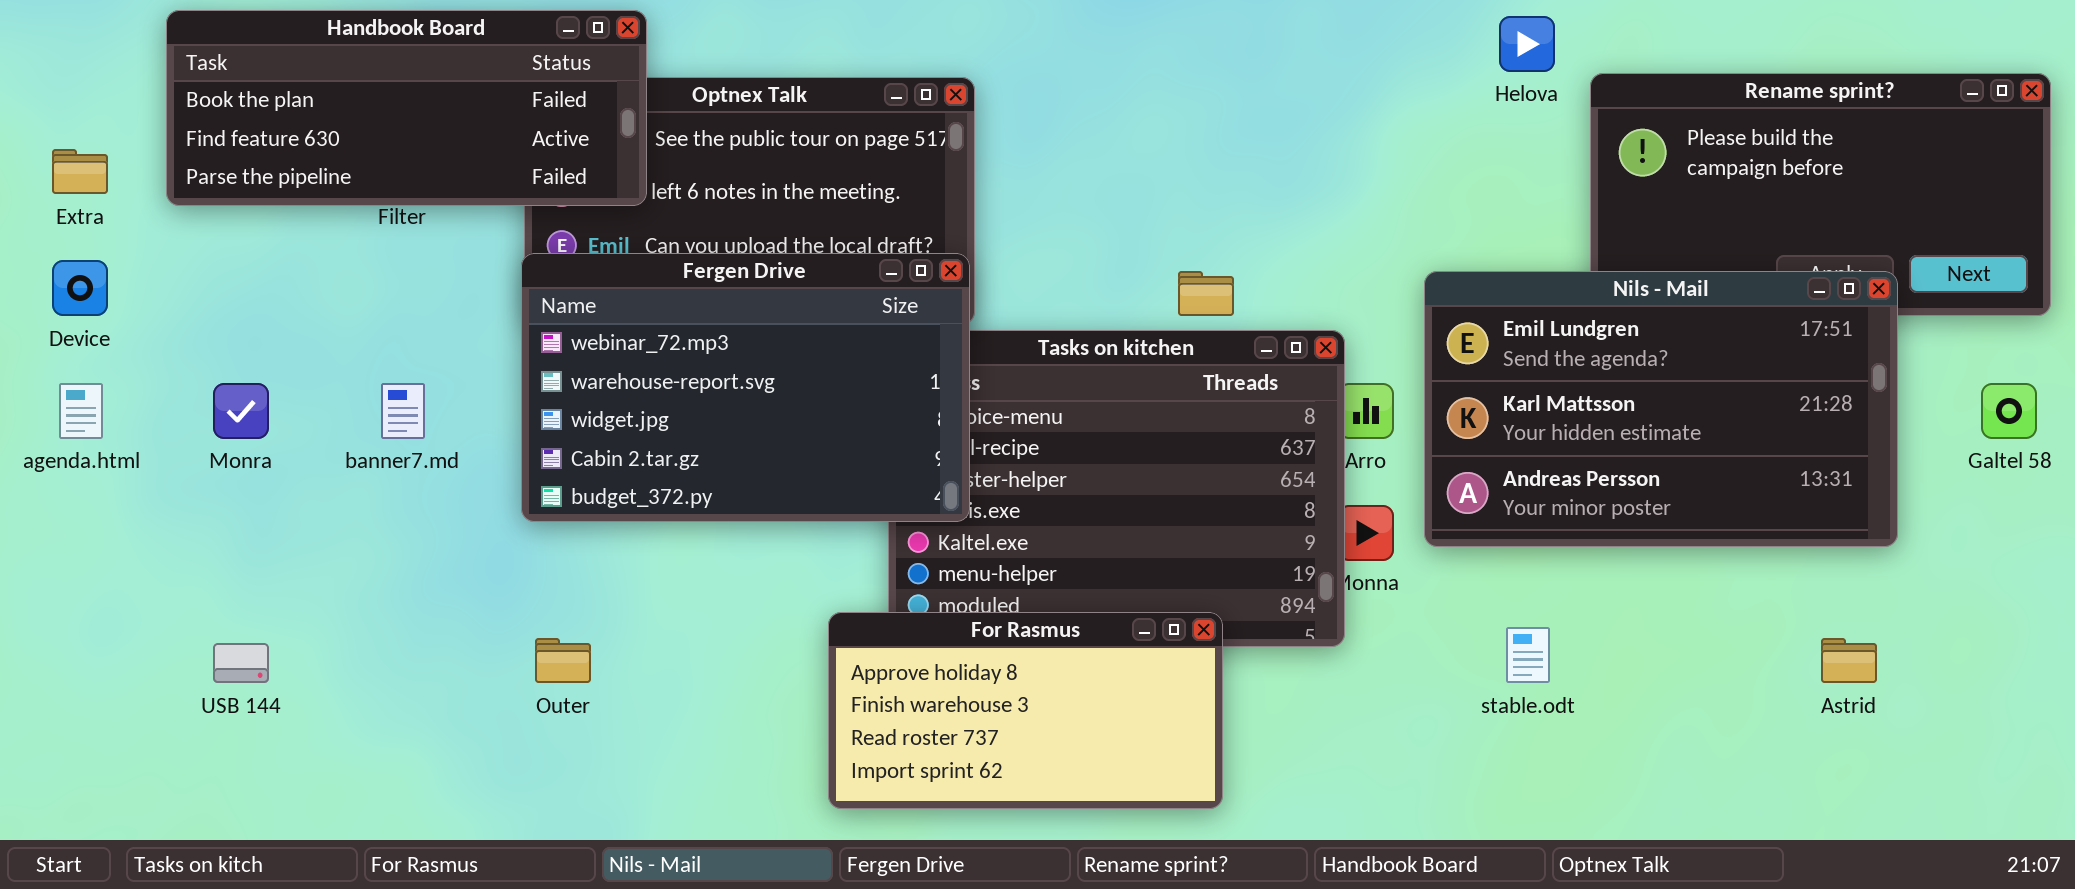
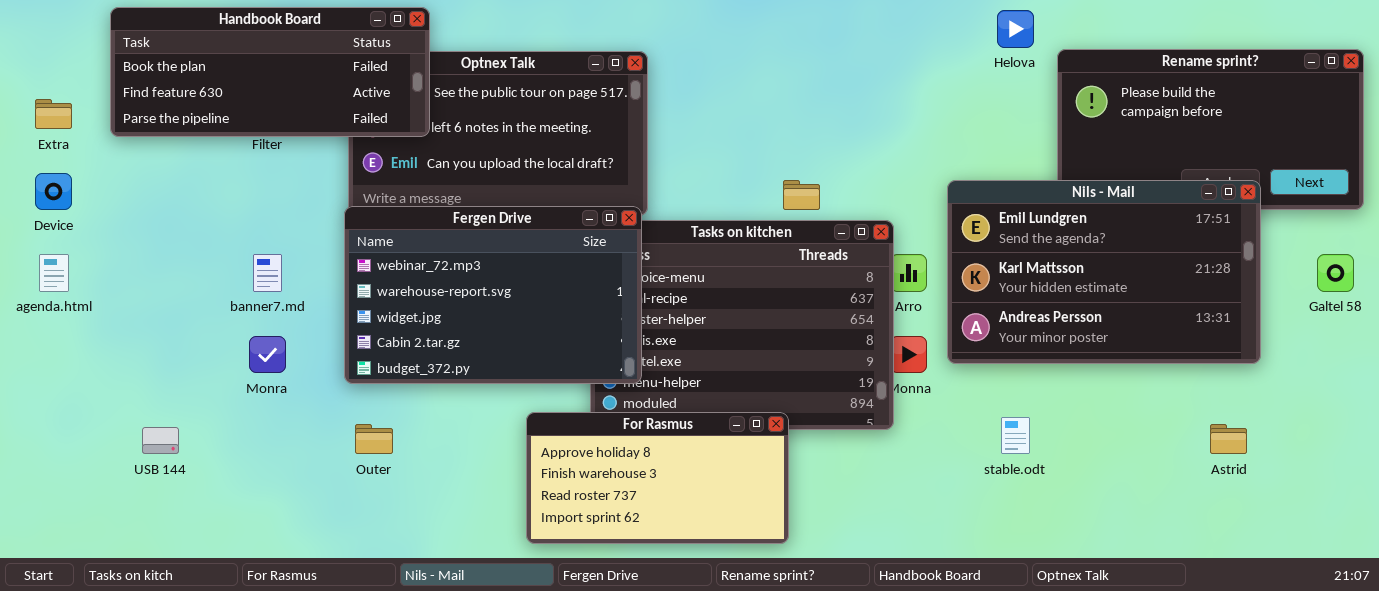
Fergen Drive: [521,253,970,522] -> [344,206,642,384], moved
Monra: [213,383,269,439] -> [249,336,286,373], moved
For Rasmus: [828,612,1223,809] -> [526,412,789,544], moved

